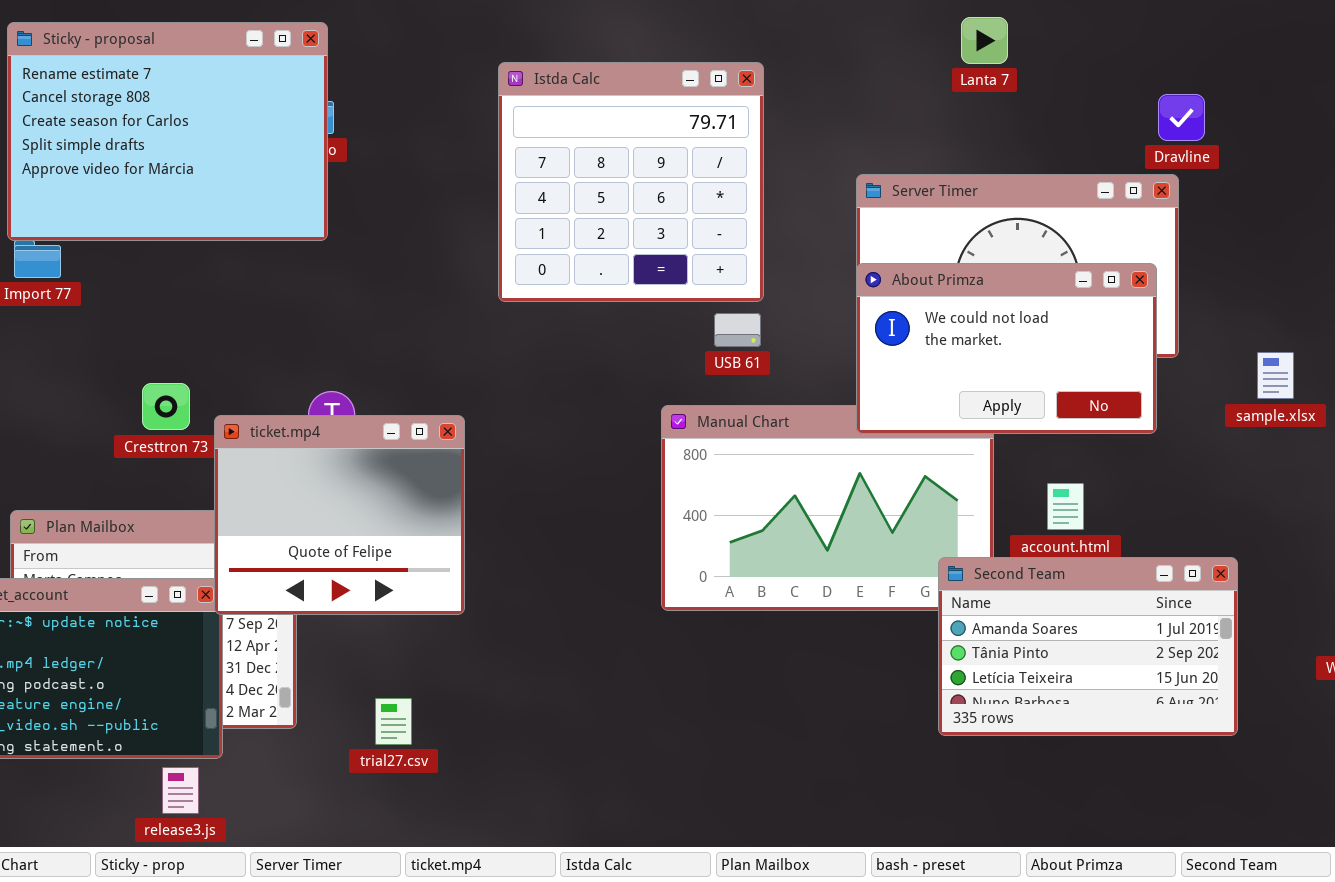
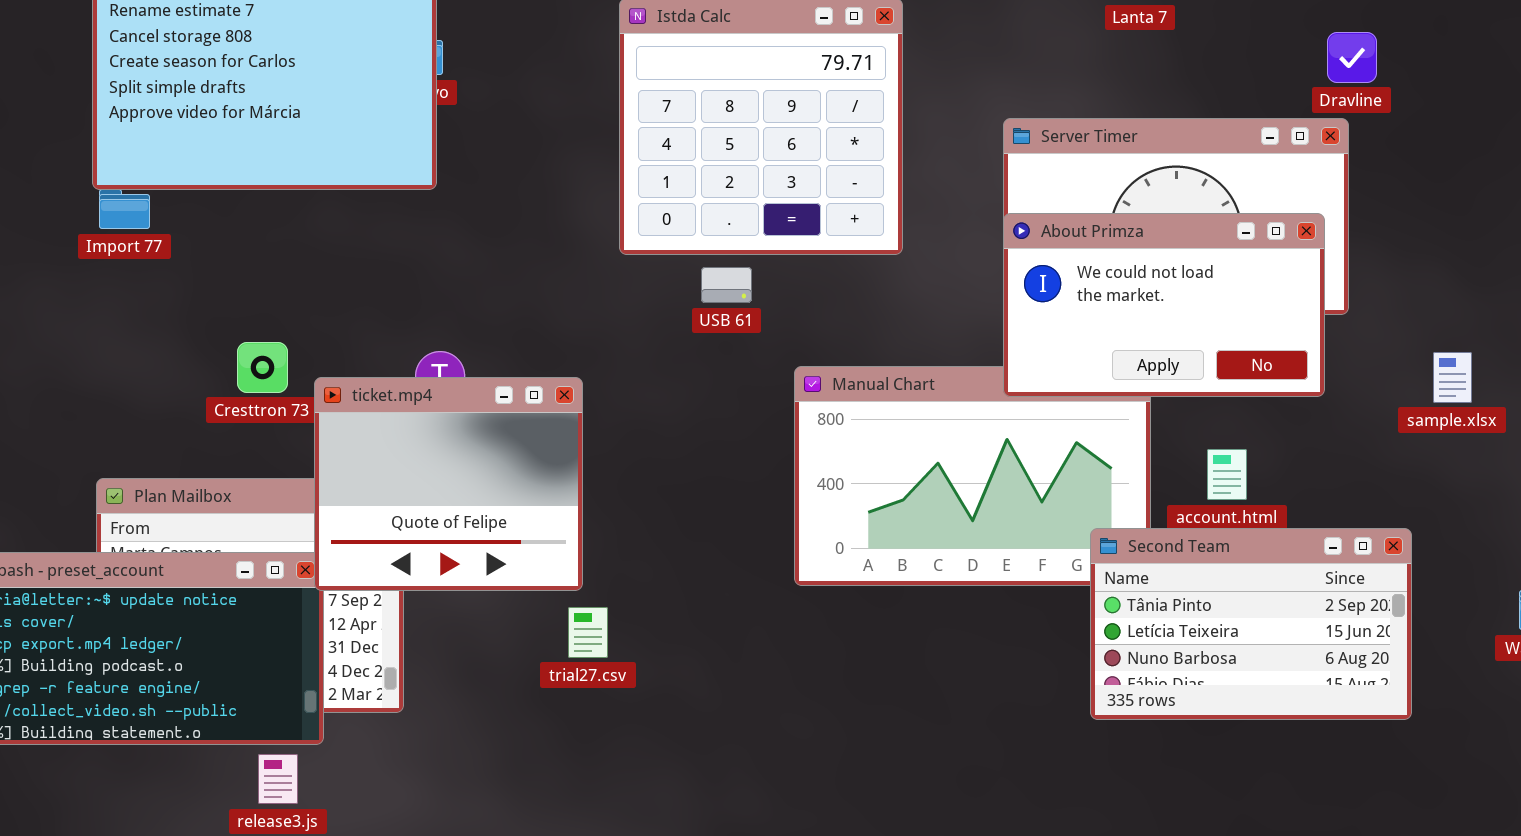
USB 61: [714,313,761,347] -> [701,267,752,303], moved
sample.xlsx: [1257,352,1294,399] -> [1433,352,1472,403], moved
Second Team: [938,557,1238,736] -> [1090,528,1412,720], scrolled down 1 row
trial27.csv: [375,698,412,745] -> [568,607,608,658], moved

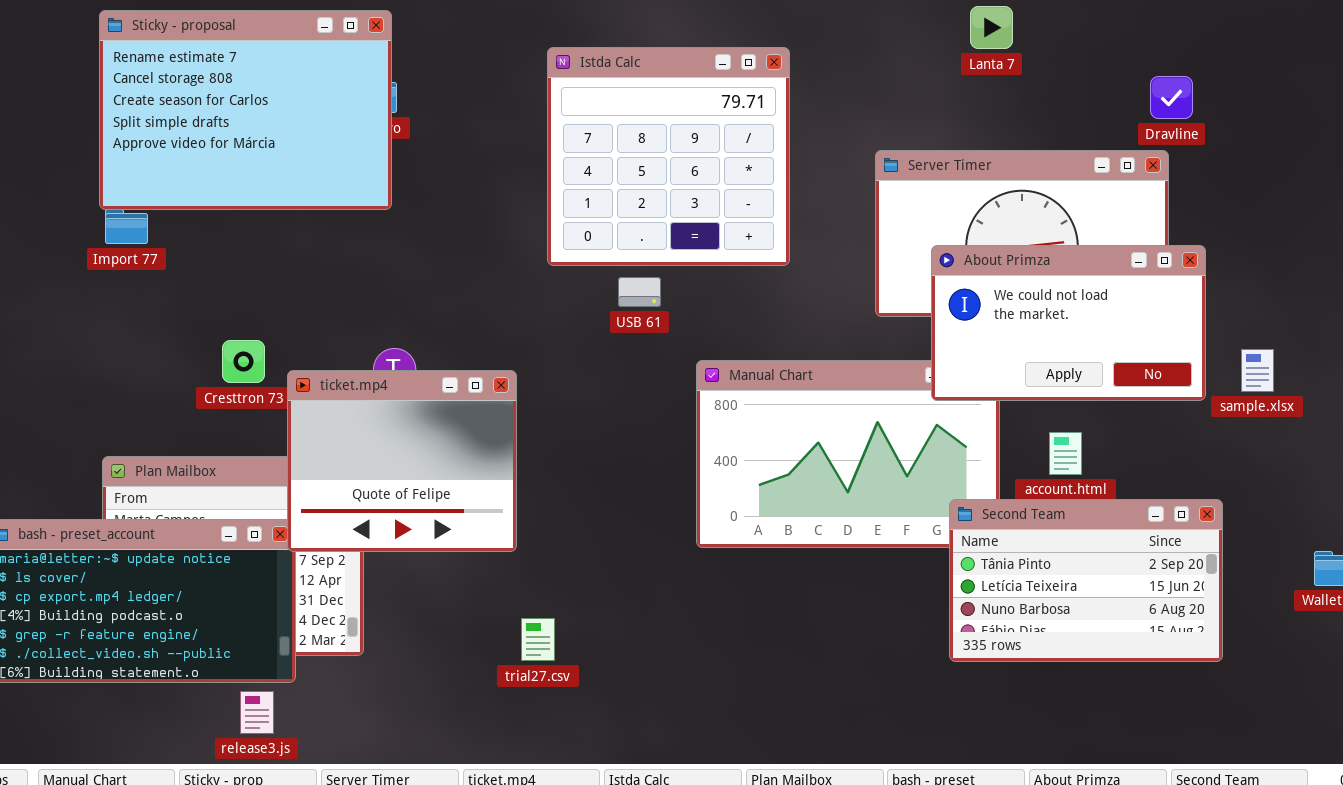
About Primza: [1003,213,1325,397] -> [931,245,1206,401], moved
trial27.csv: [568,607,608,658] -> [521,618,555,661], moved

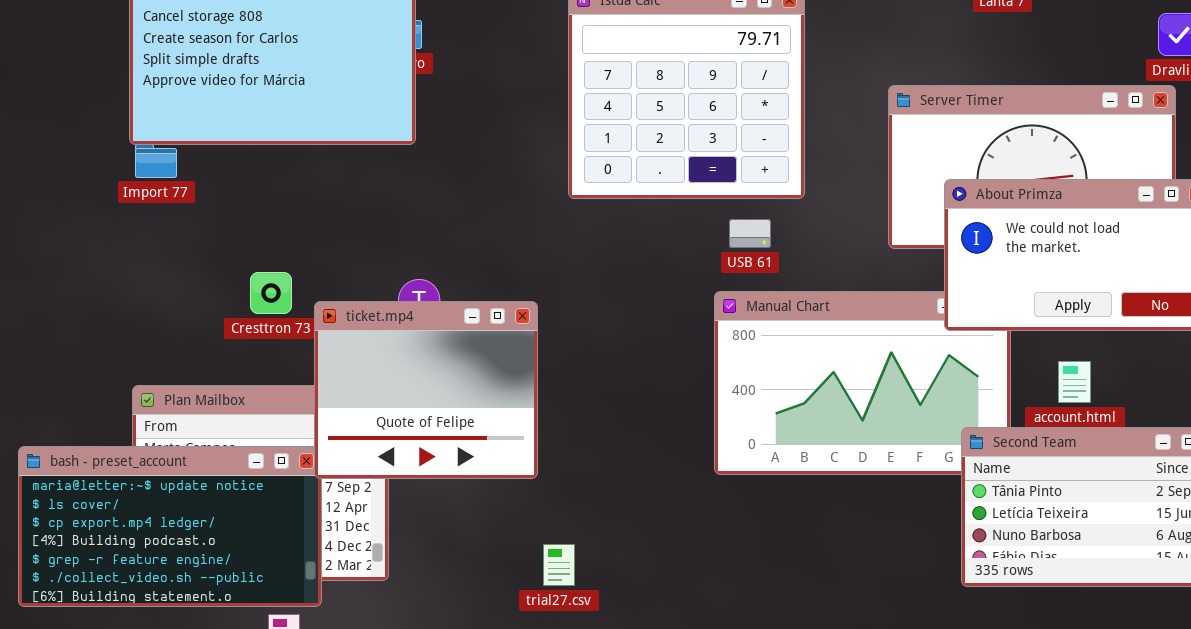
USB 61: [618,277,661,307] -> [729,219,771,248], moved

